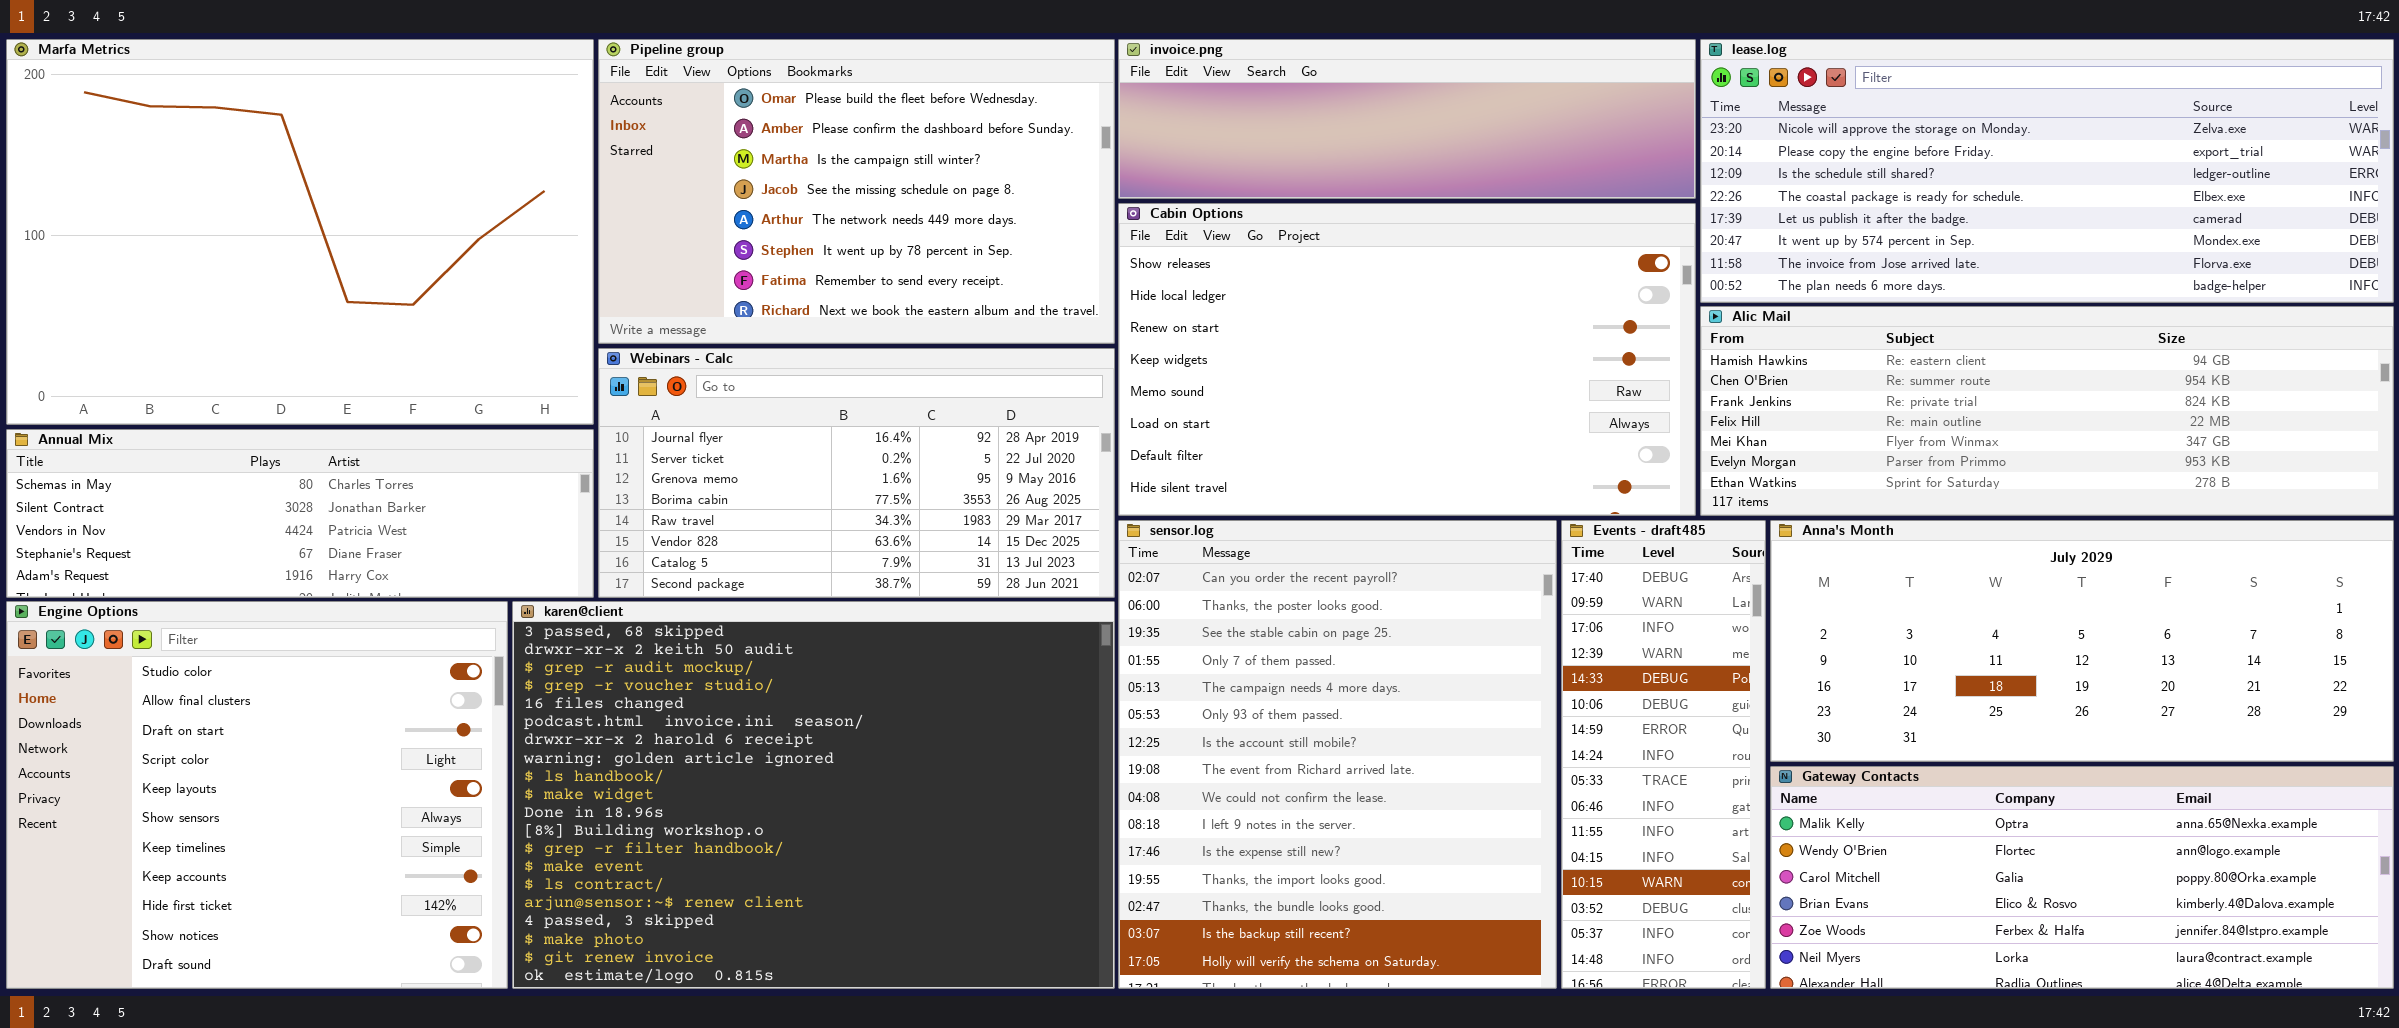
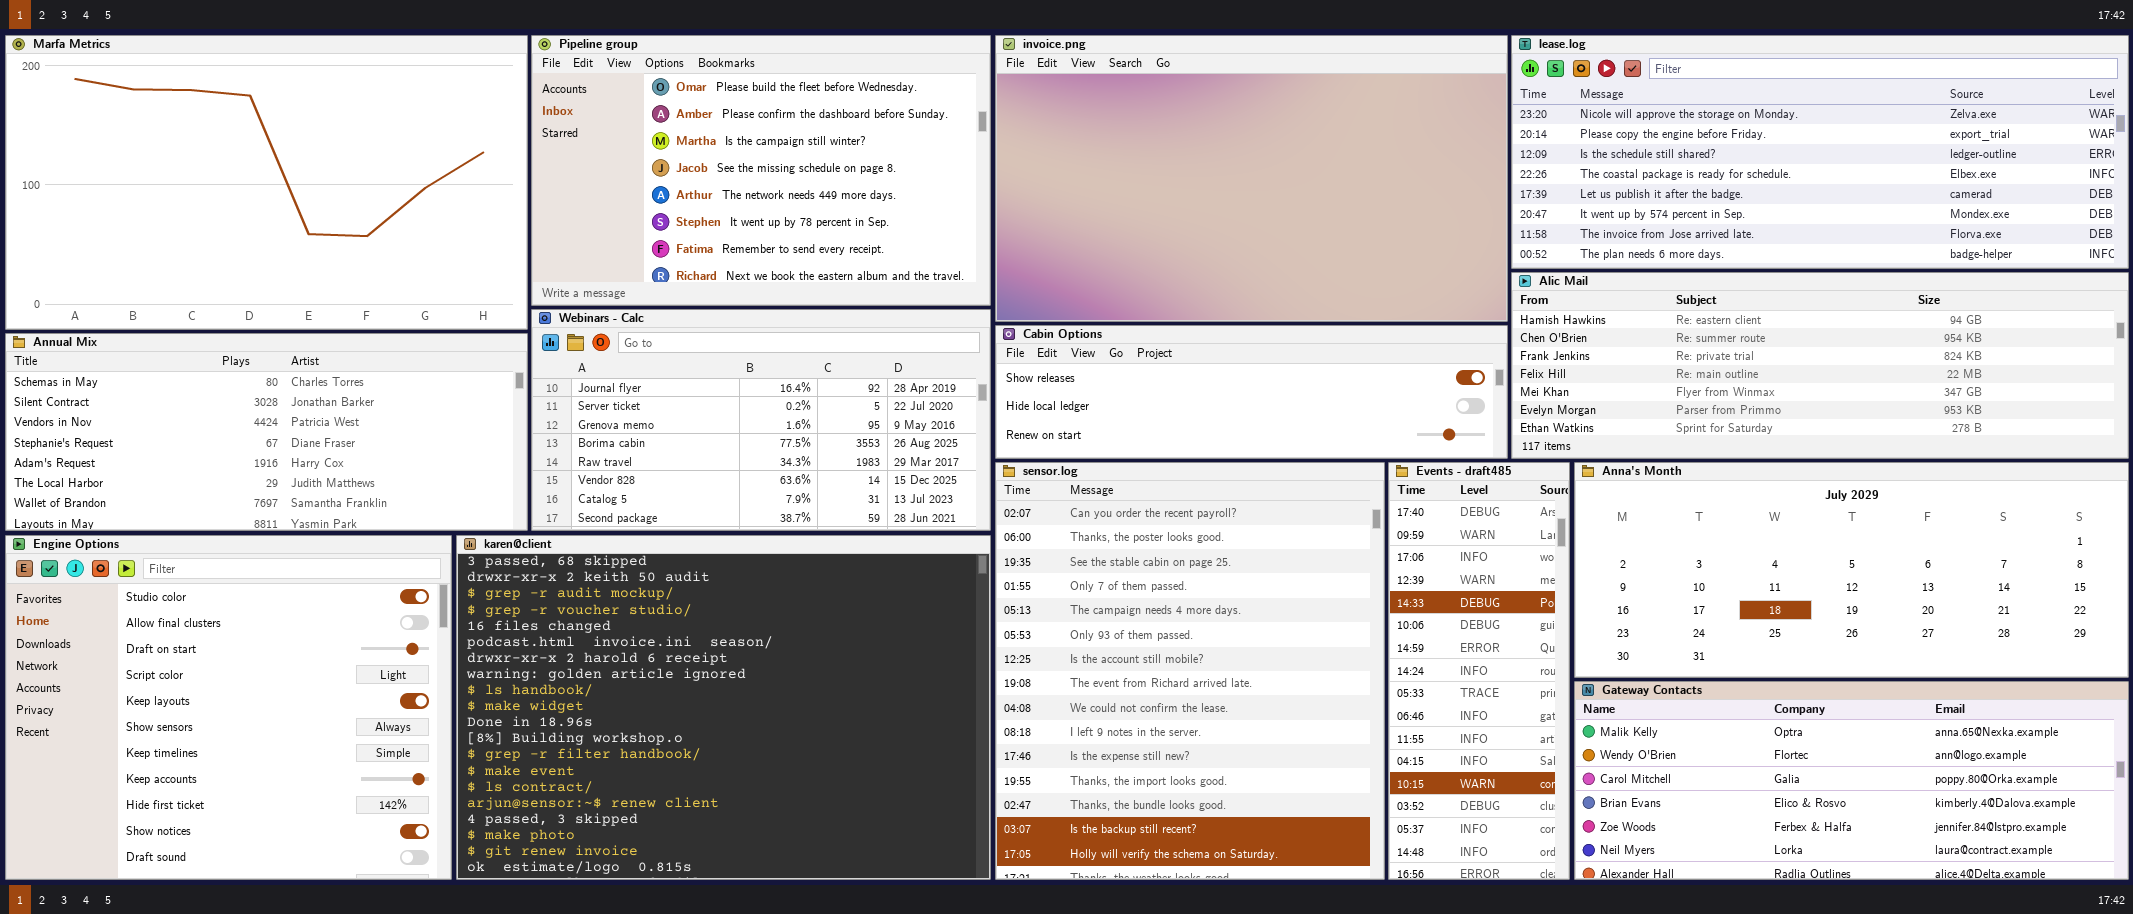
Marfa Metrics: [6,39,594,425] -> [5,35,528,330], resized
invoice.png: [1118,39,1696,199] -> [995,35,1508,322], resized
Cabin Options: [1118,203,1696,516] -> [995,325,1508,459], resized
Annual Mix: [6,429,594,598] -> [5,333,528,531], resized

